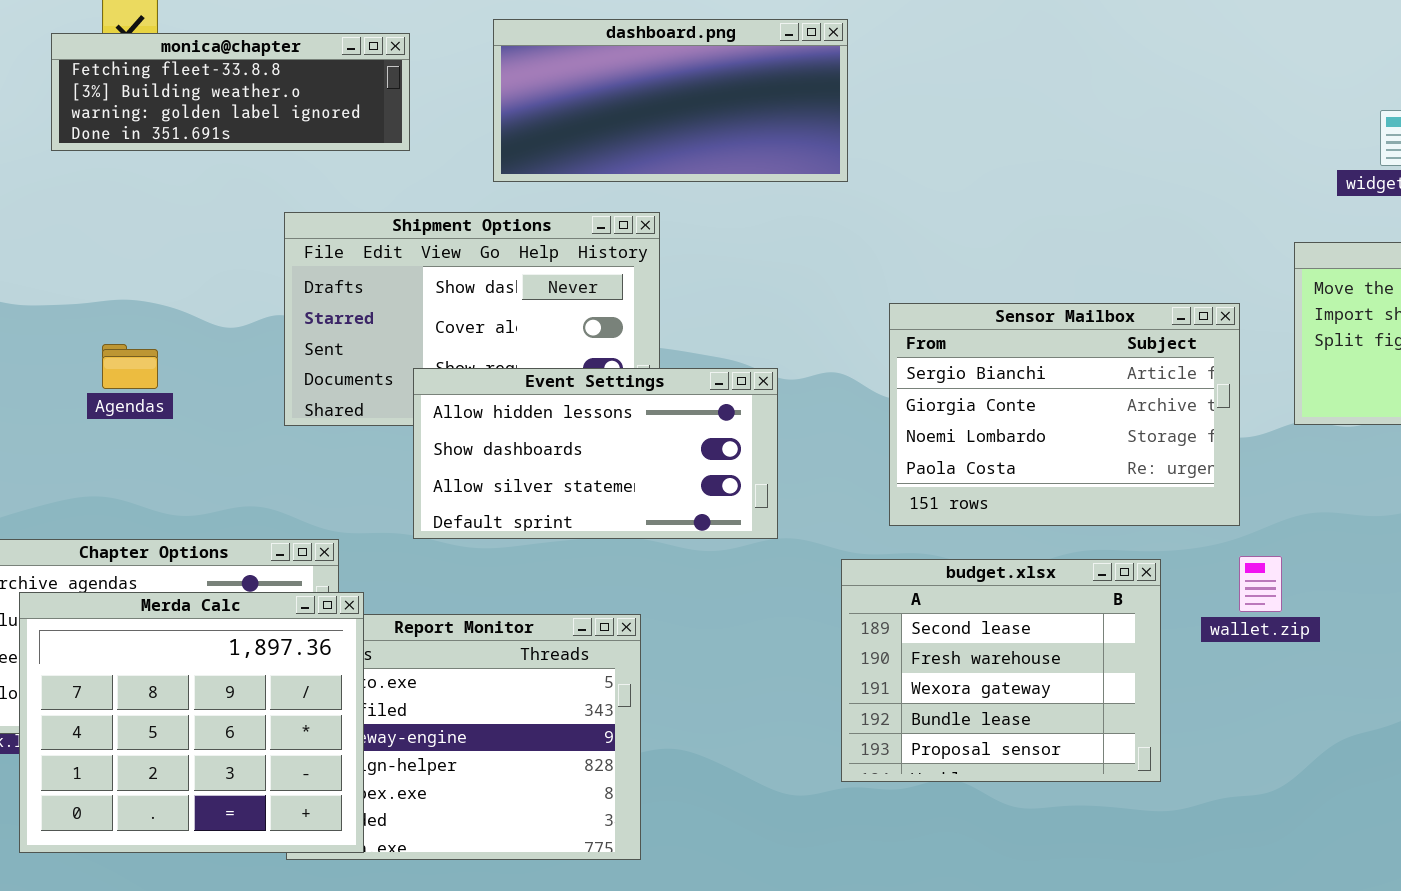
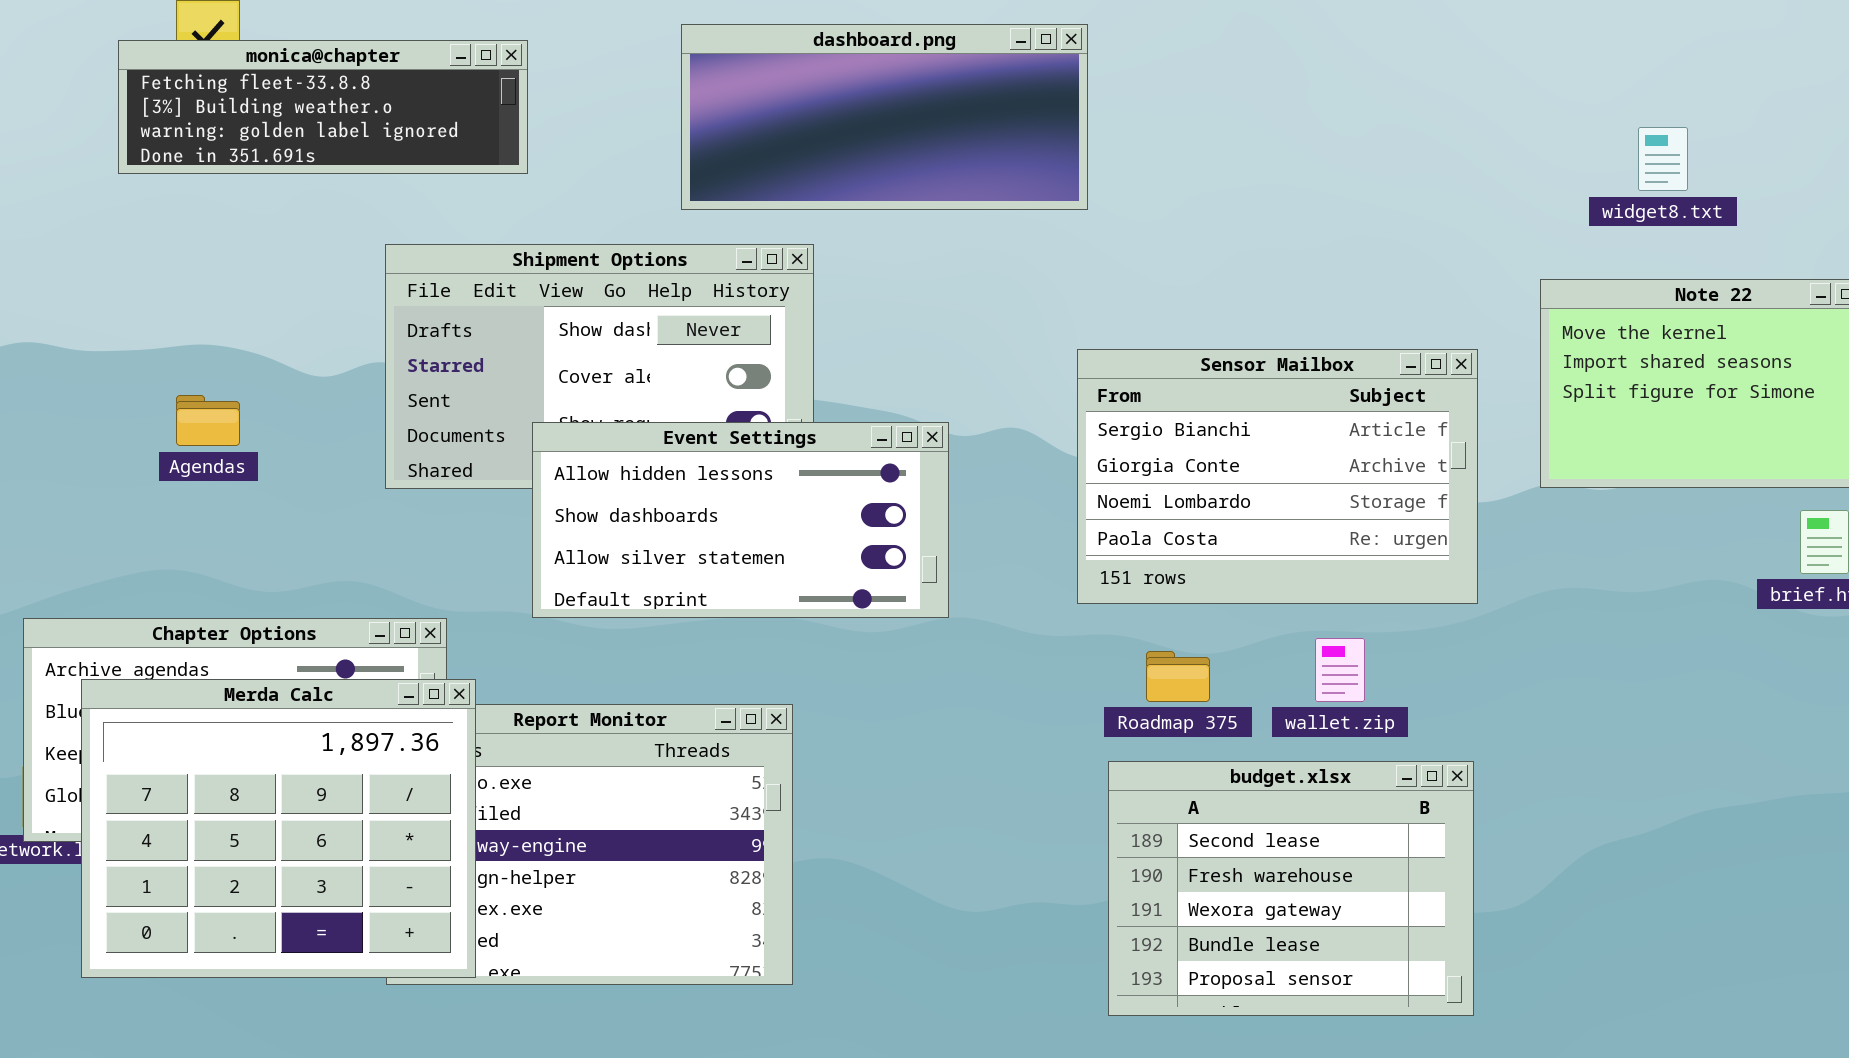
dashboard.png: [493,19,848,182] -> [681,24,1088,210], moved
wallet.zip: [1239,556,1282,612] -> [1315,638,1365,702], moved
budget.xlsx: [841,559,1161,782] -> [1108,761,1474,1016], moved

